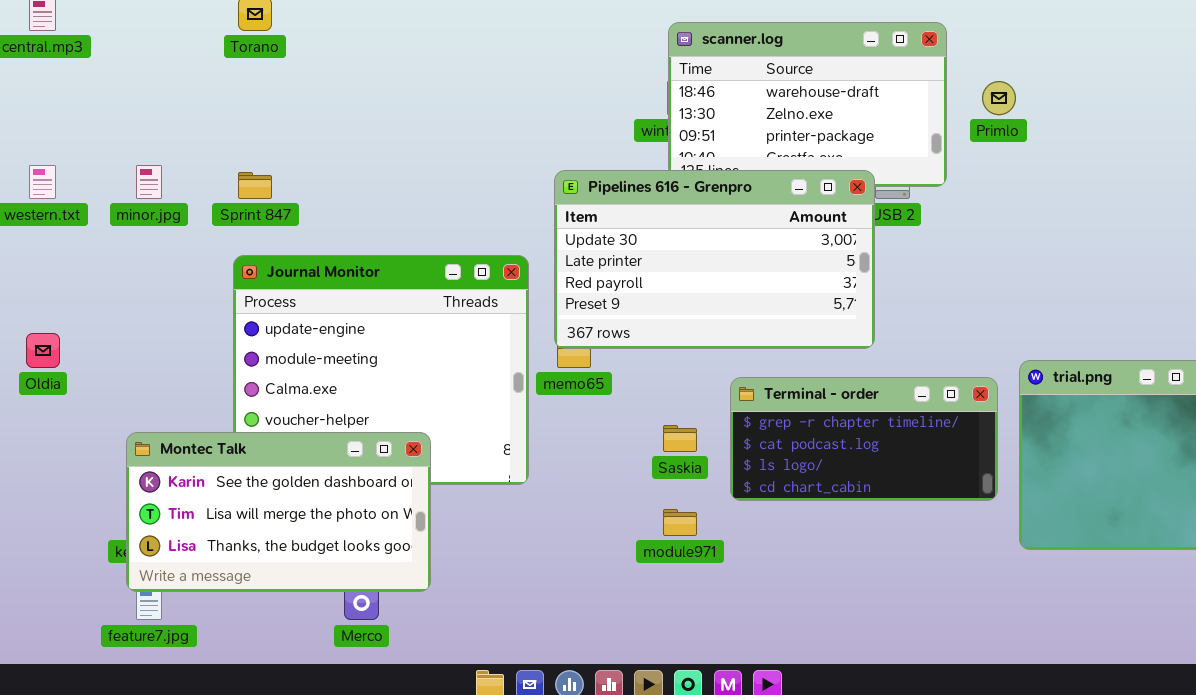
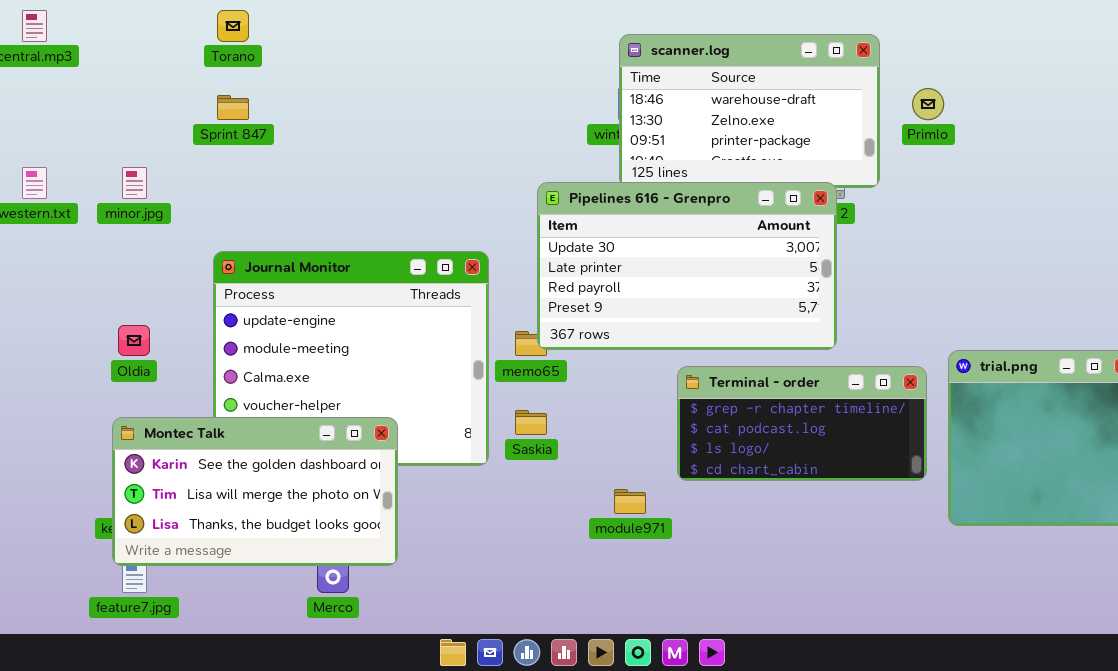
Pipelines 616 - Grenpro: [554,170,875,349] -> [537,182,837,350], moved
Sprint 847: [238,172,272,199] -> [217,95,249,120], moved
Oldia: [26,333,60,368] -> [118,325,150,356], moved
Saskia: [663,425,697,452] -> [515,410,547,435], moved

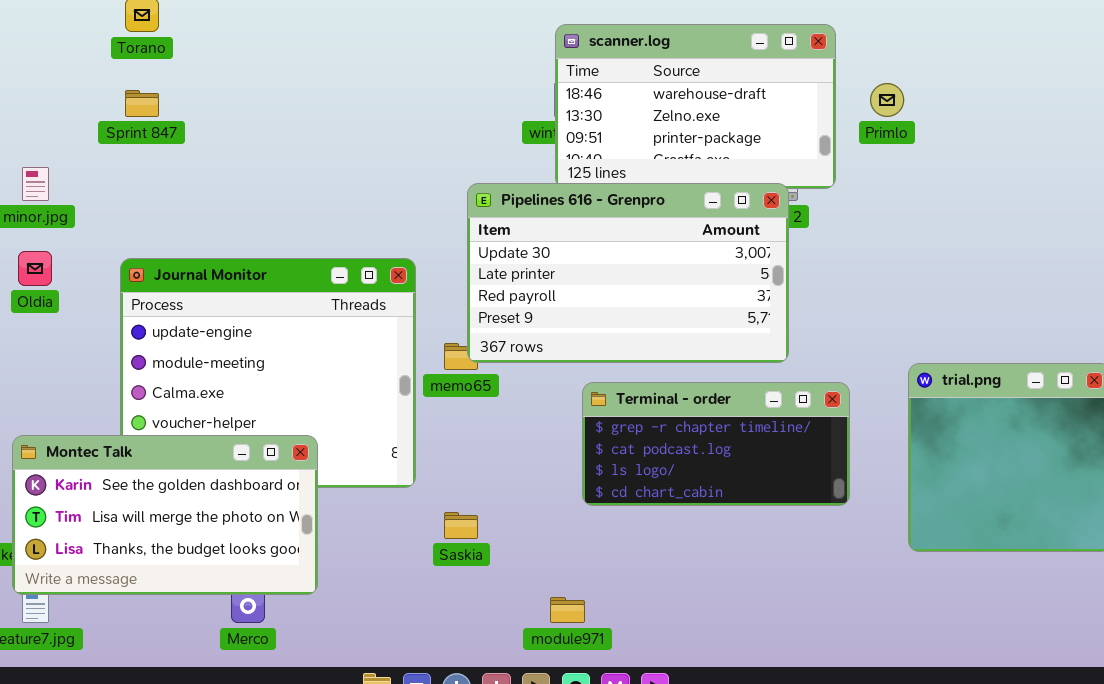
Oldia: [118,325,150,356] -> [18,251,52,286], moved
Terminal - order: [677,366,927,481] -> [582,382,850,506], moved
Saskia: [515,410,547,435] -> [444,512,478,539], moved
module971: [614,489,646,514] -> [550,597,585,623], moved

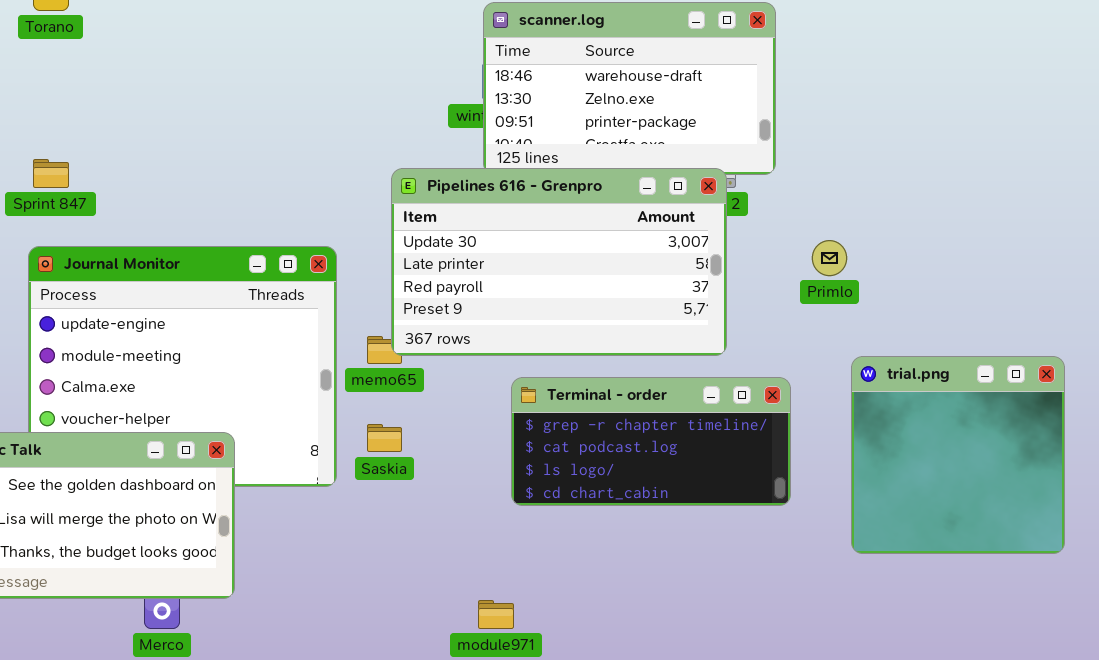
Primlo: [870,83,904,117] -> [812,240,847,276], moved
Sprint 847: [125,90,159,117] -> [33,159,69,188], moved
Saskia: [444,512,478,539] -> [367,424,402,452], moved

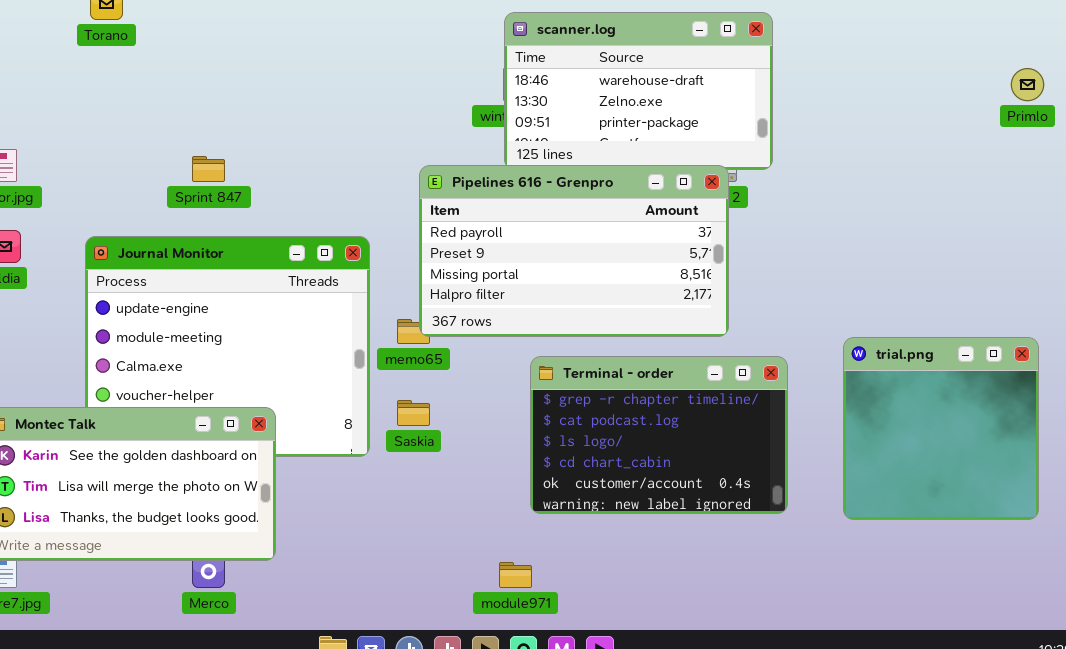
Sprint 847: [33,159,69,188] -> [192,156,225,182], moved
Pipelines 616 - Grenpro: [391,168,727,356] -> [419,165,729,337], scrolled down 2 rows
Primlo: [812,240,847,276] -> [1011,68,1044,101], moved
Terminal - order: [511,377,791,506] -> [530,356,788,514], resized

